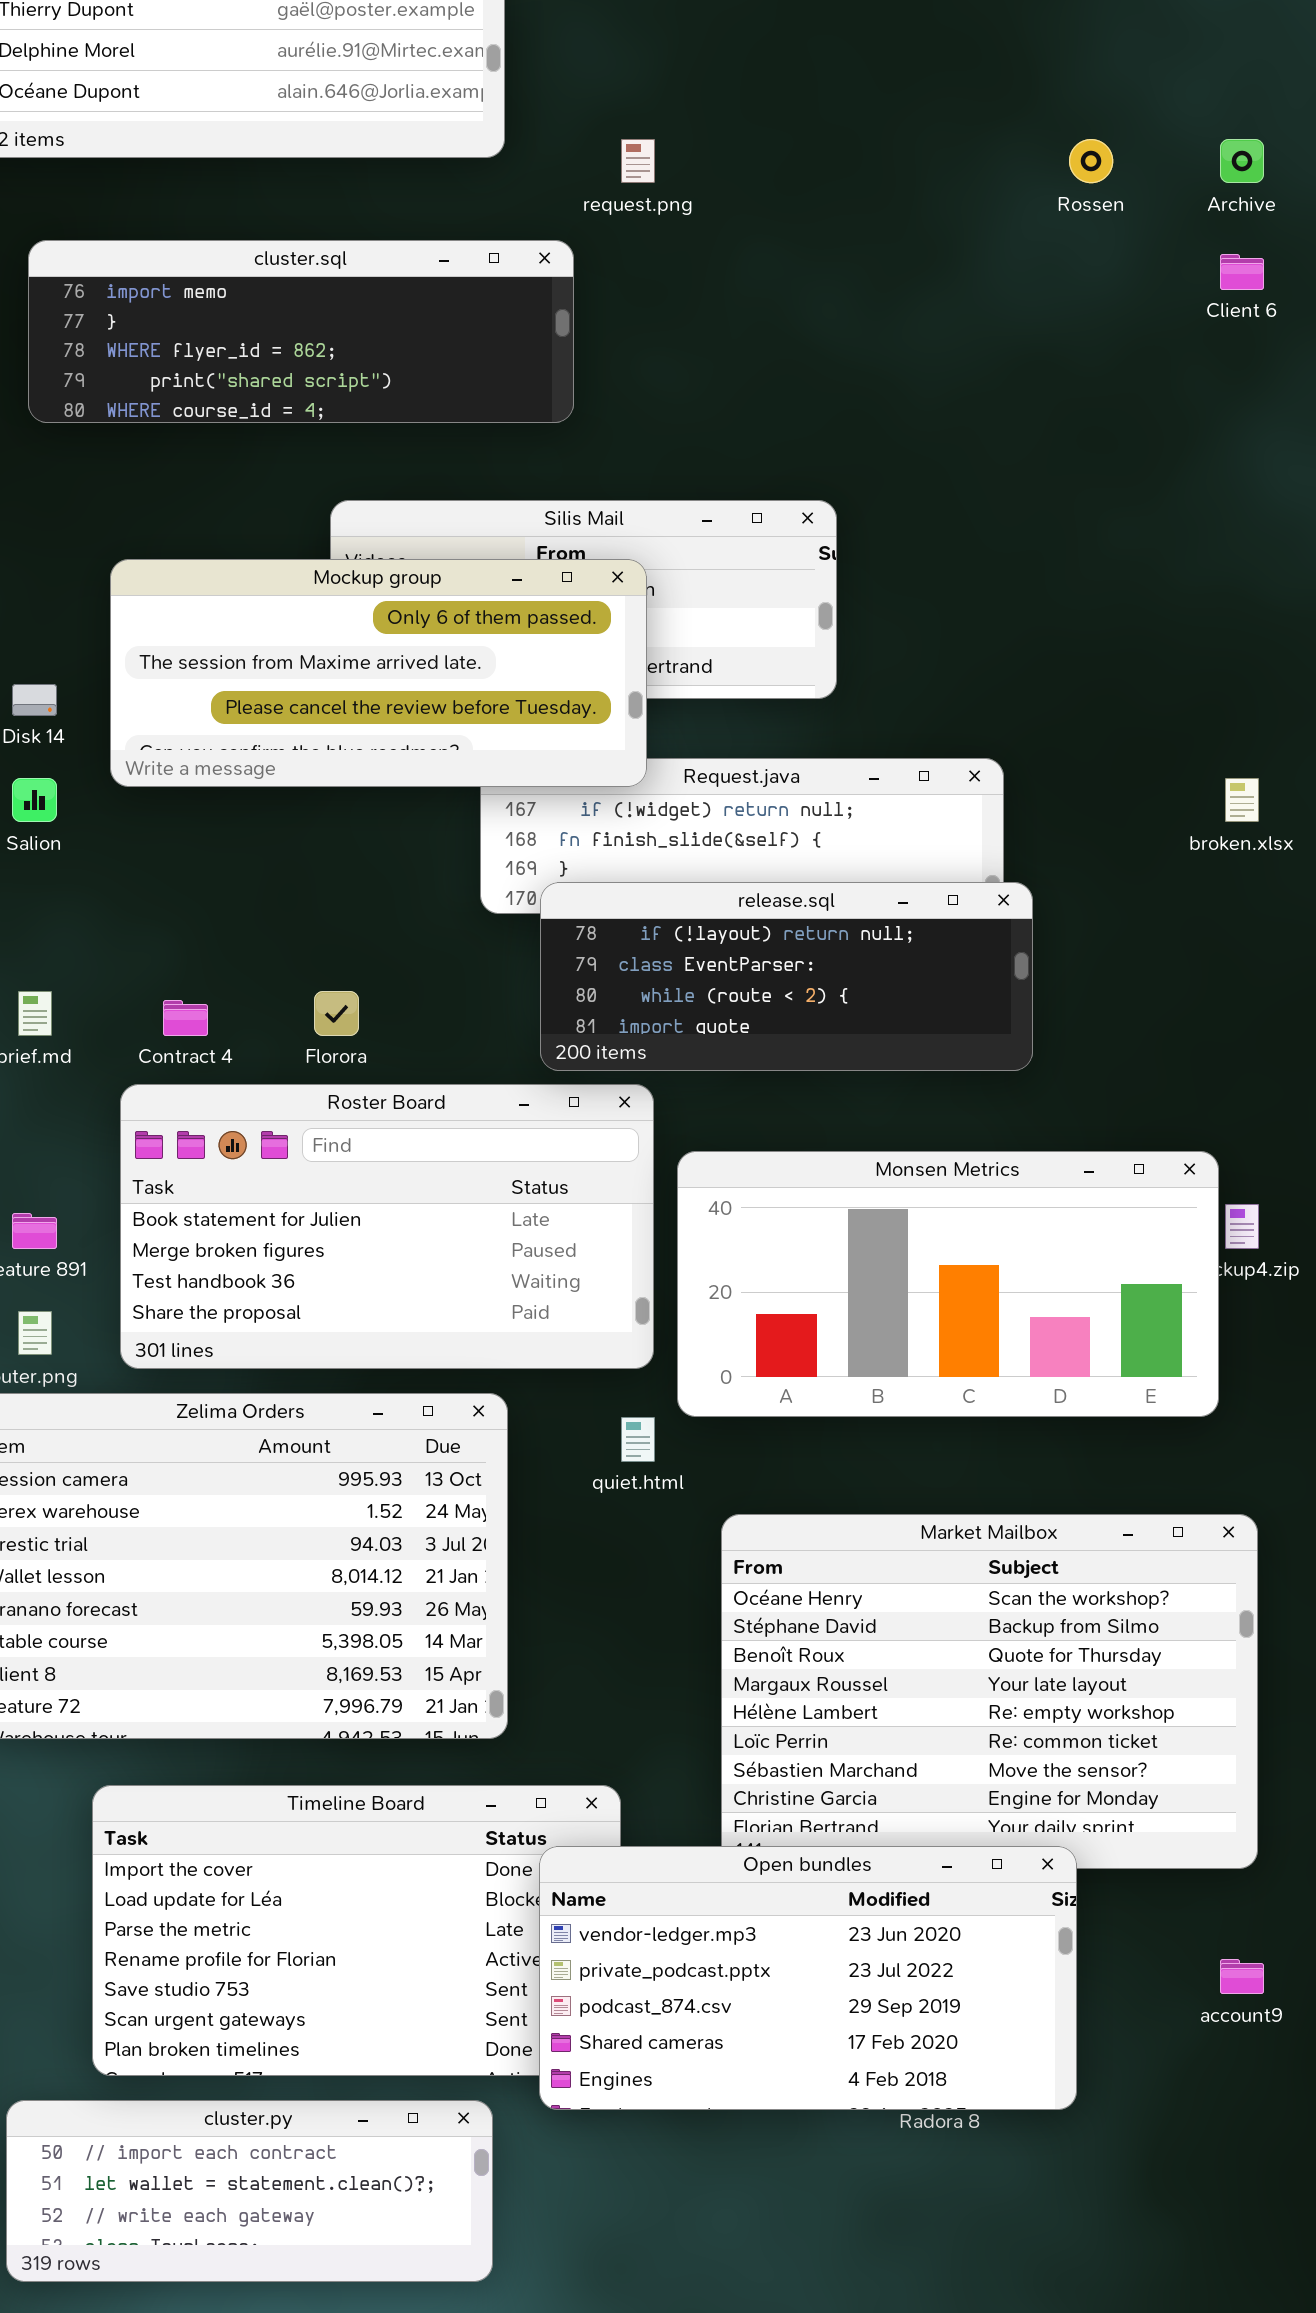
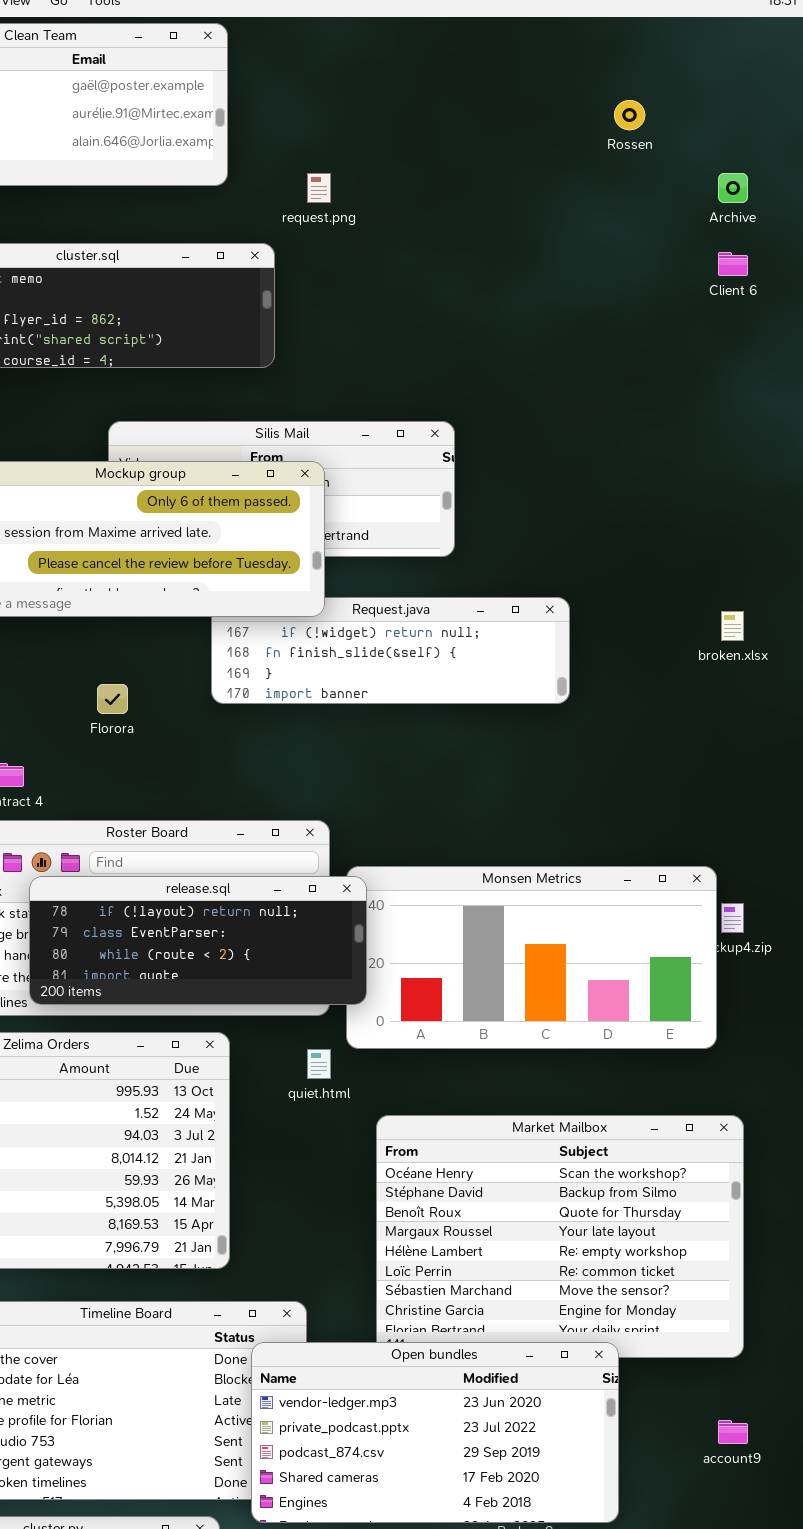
Rossen: [1069,139,1113,183] -> [614,100,645,130], moved
release.sql: [540,882,1033,1071] -> [29,876,367,1005], moved
Florora: [314,991,359,1036] -> [97,684,128,714], moved

